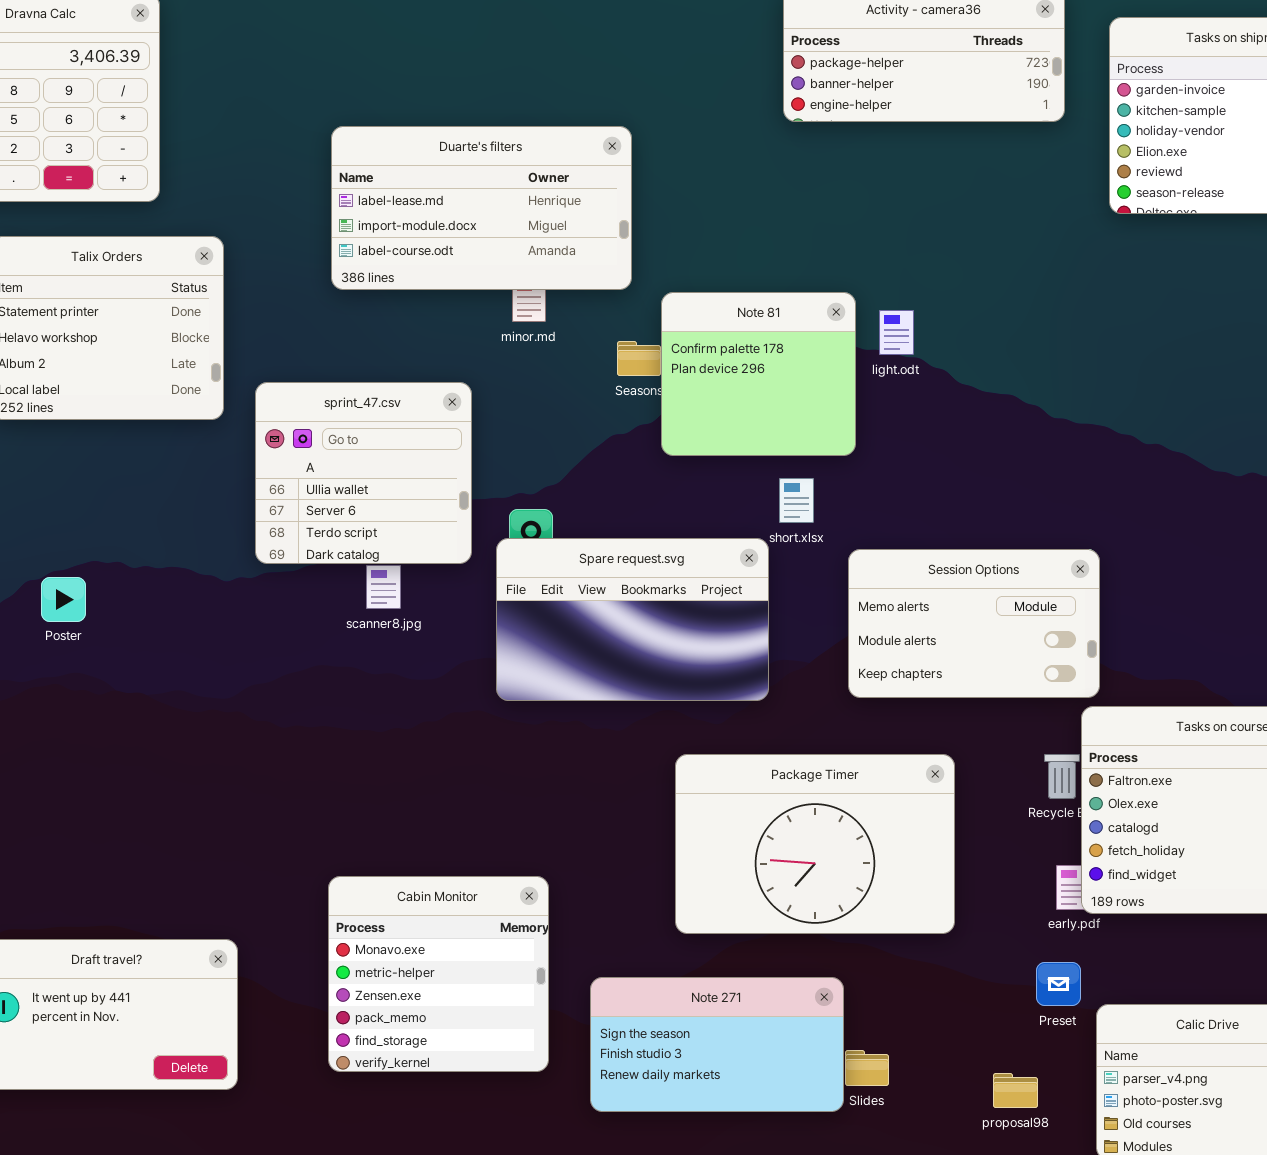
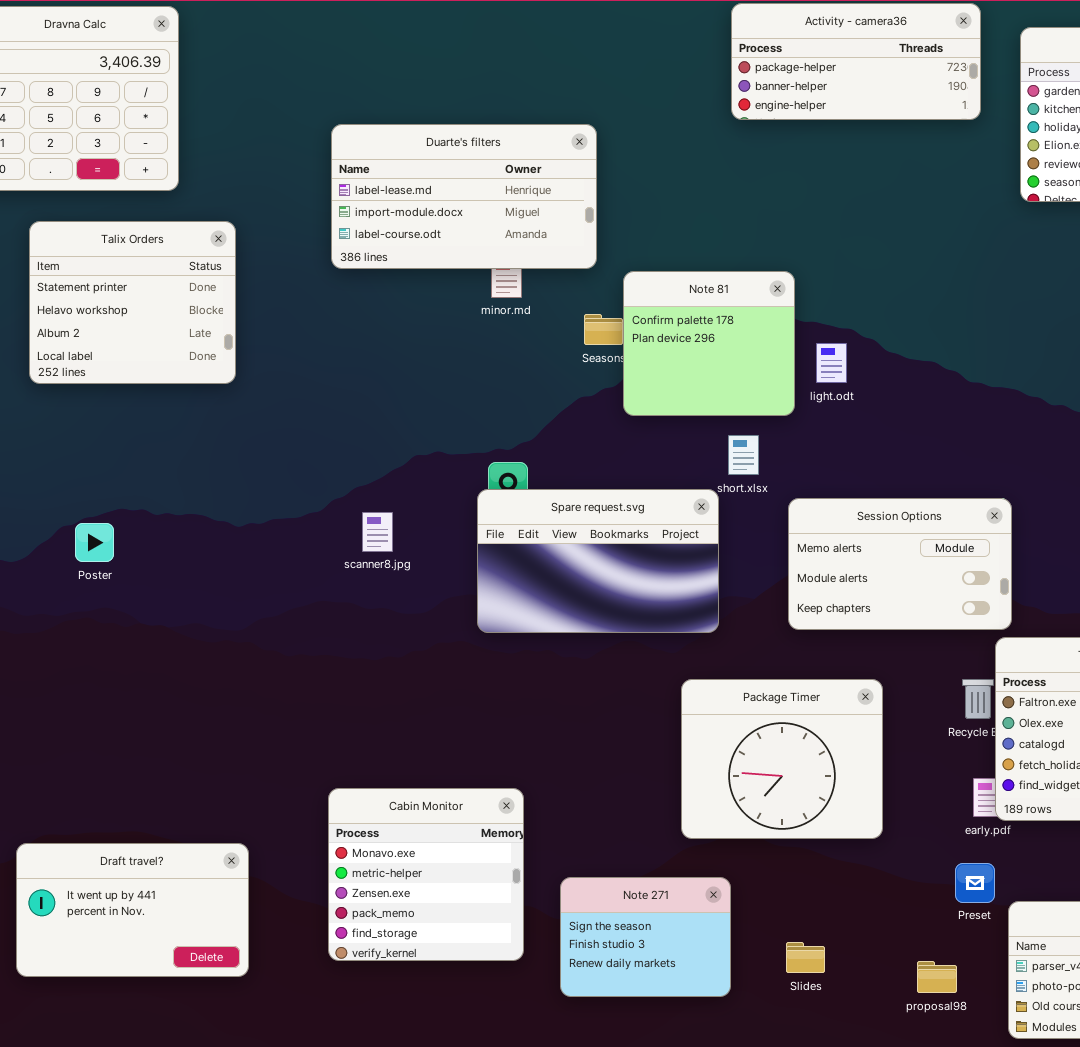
light.odt: [879,310,914,355] -> [816,343,847,383], moved
sprint_47.csv: [255,382,472,564] -> none, closed
Package Timer: [675,754,955,934] -> [681,679,883,839], resized
Note 271: [590,977,844,1112] -> [560,877,731,997], resized

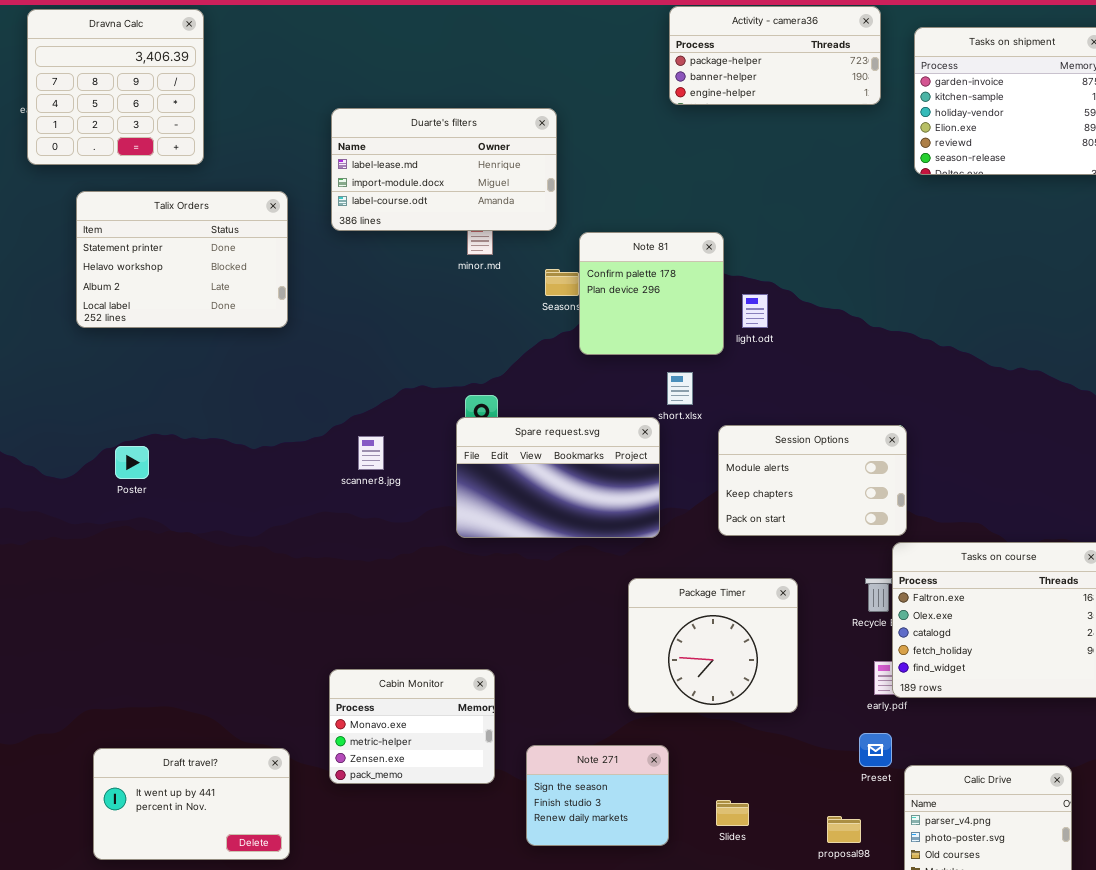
Talix Orders: [29,221,236,384] -> [76,191,288,328], resized
Session Options: [788,498,1012,630] -> [718,425,907,536], scrolled down 1 row
Cabin Monitor: [328,788,524,961] -> [329,669,495,784], resized
Draft travel?: [16,843,249,977] -> [93,748,290,860], moved

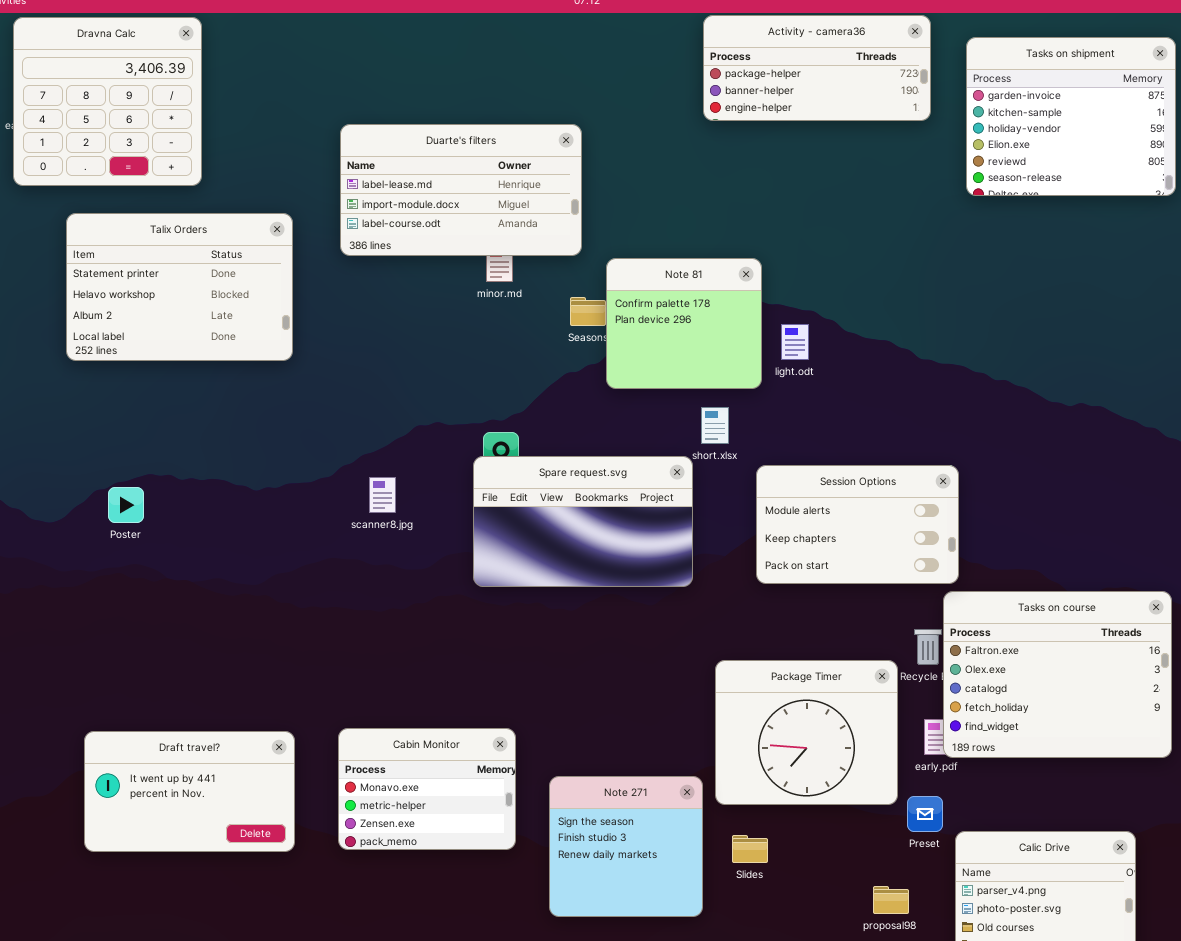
Package Timer: [628,578,798,713] -> [715,660,898,805], moved
Note 271: [526,745,669,846] -> [549,776,703,917], resized
Draft travel?: [93,748,290,860] -> [84,731,295,852], moved
Slides: [716,800,749,826] -> [732,835,768,863], moved

